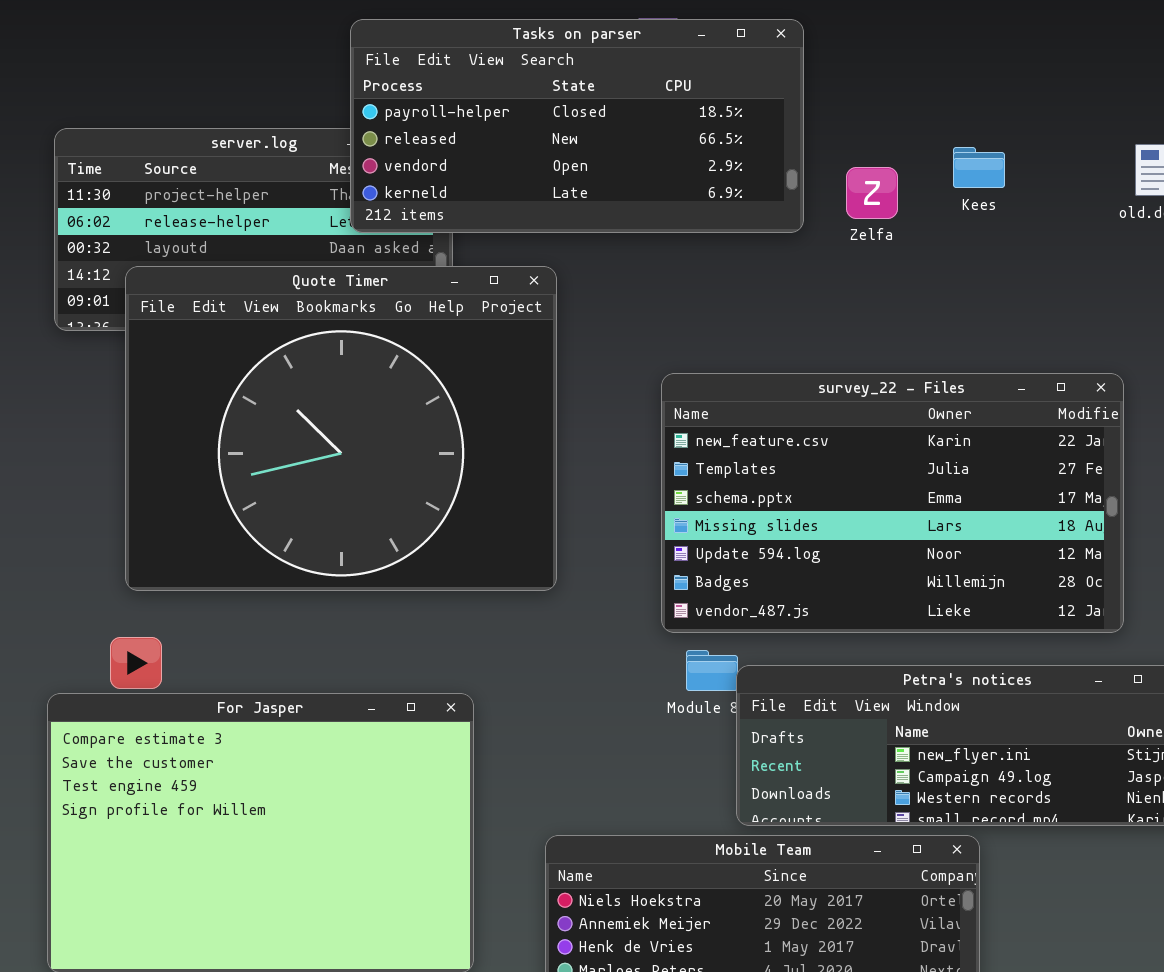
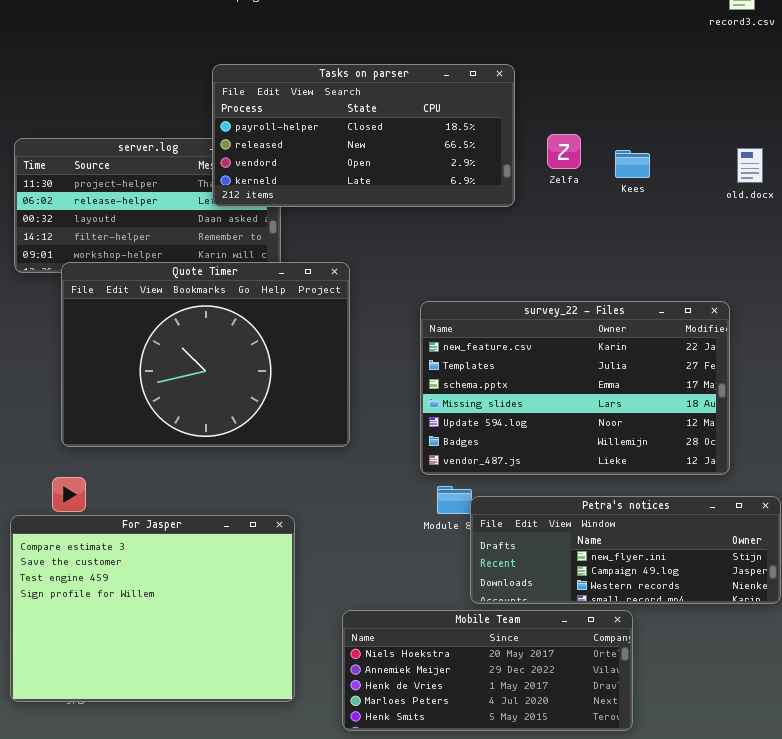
Zelfa: [846,167,898,219] -> [547,134,581,169], moved
Quote Timer: [125,266,557,591] -> [61,262,350,447], resized

